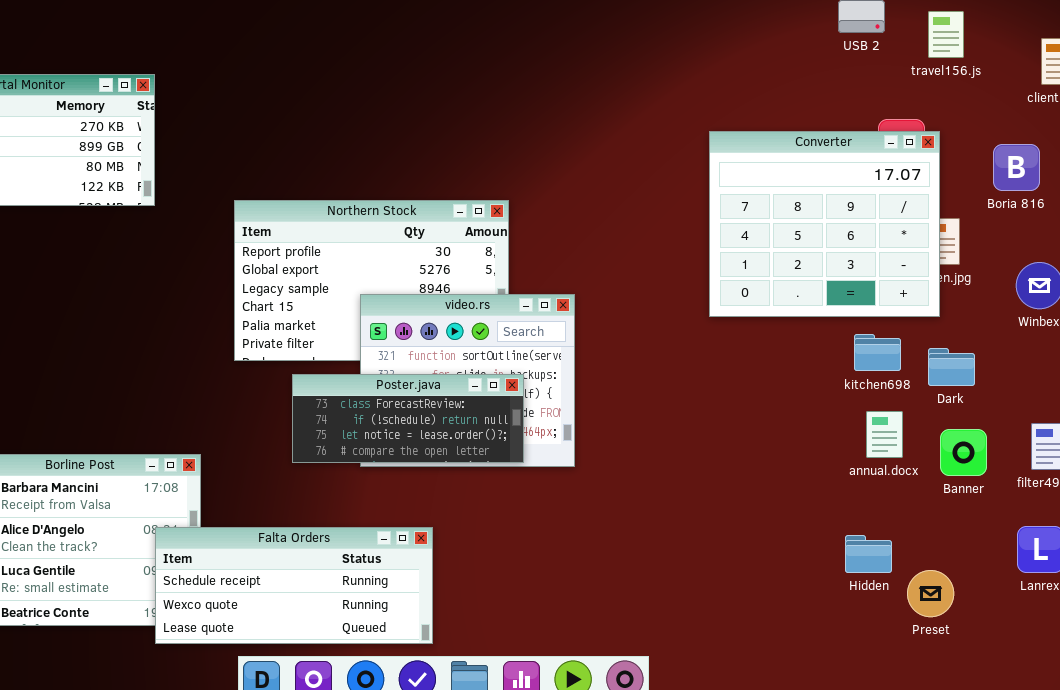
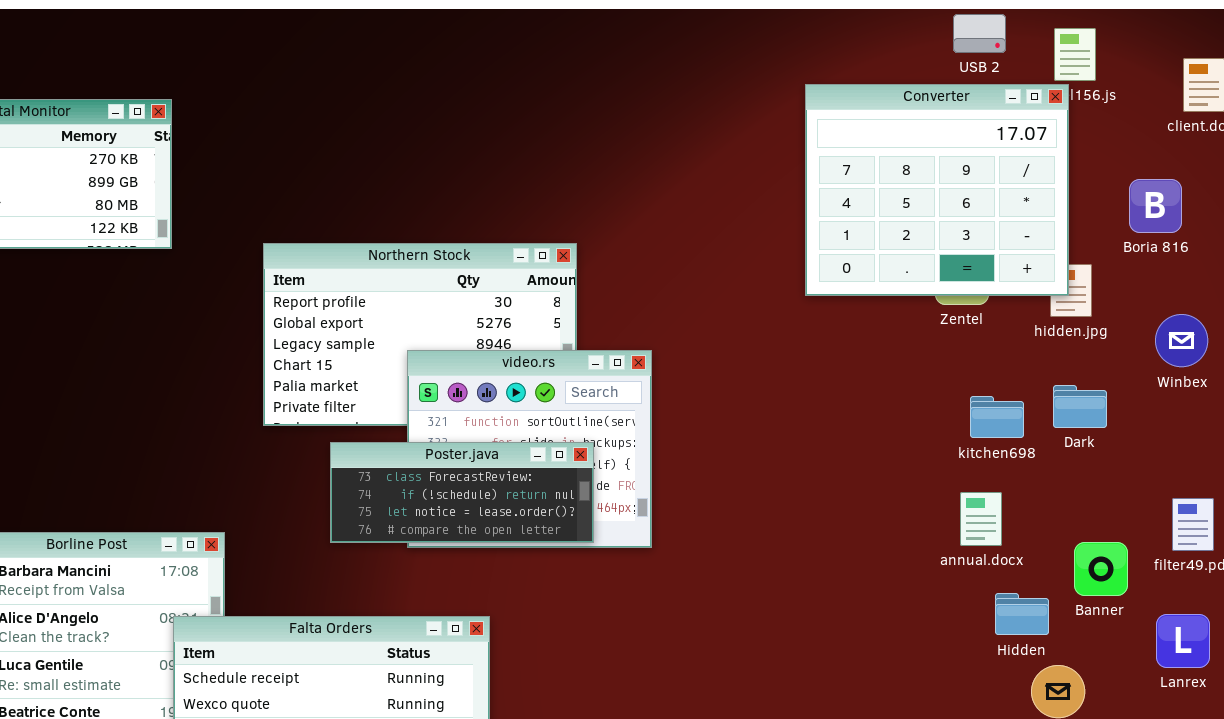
Converter: [709,131,940,317] -> [805,84,1069,296], moved
Dark: [928,348,975,386] -> [1053,385,1107,428], moved
annual.docx: [866,411,903,458] -> [960,492,1002,546], moved
Banner: [940,429,987,476] -> [1074,542,1128,596], moved
Hidden: [845,535,892,573] -> [995,593,1049,635], moved

